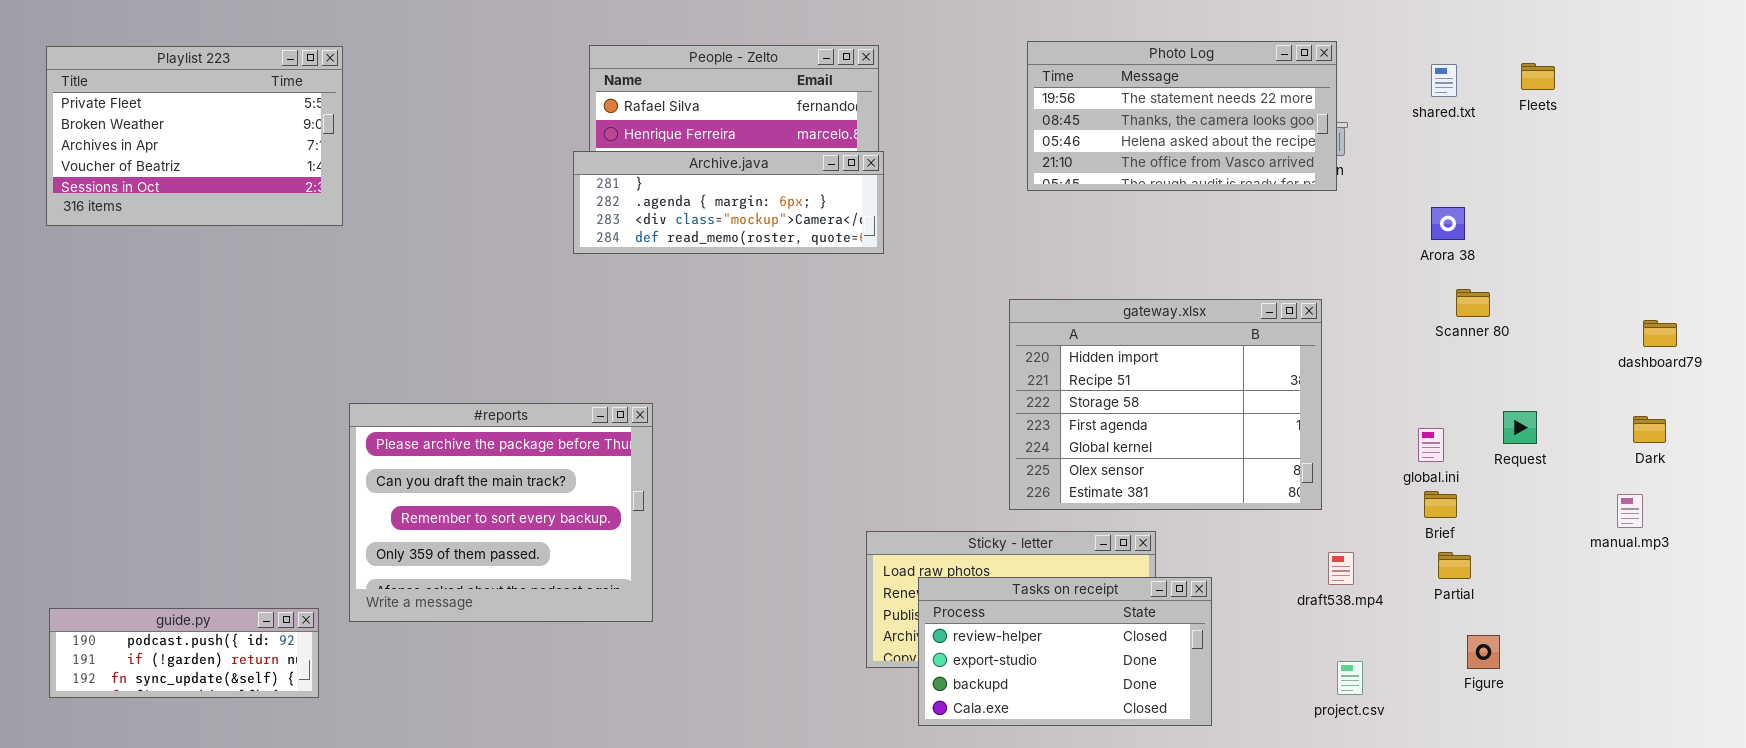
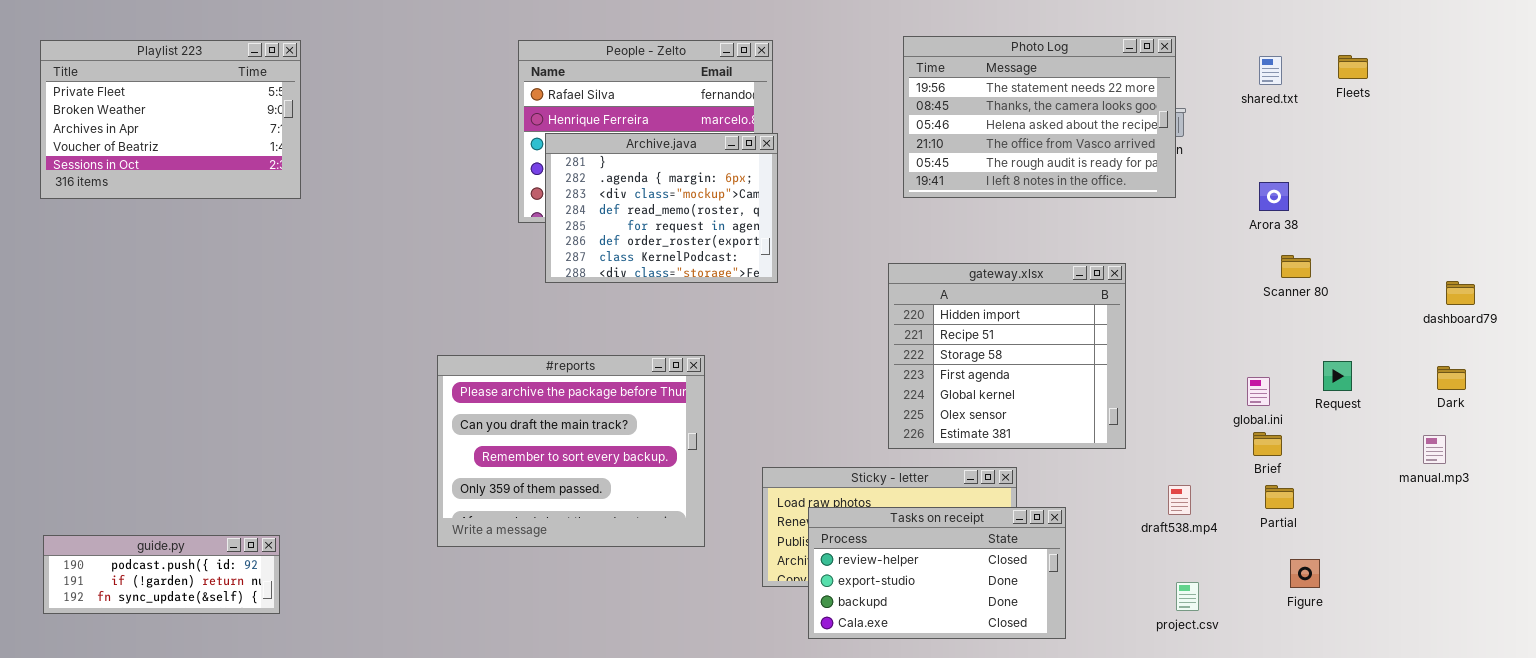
Photo Log: [1027,41,1337,191] -> [903,36,1176,198], resized
Archive.java: [573,151,884,254] -> [545,133,778,283], resized
gateway.xlsx: [1009,299,1322,510] -> [888,263,1126,449], resized
#reports: [349,403,653,622] -> [437,355,705,547], moved

